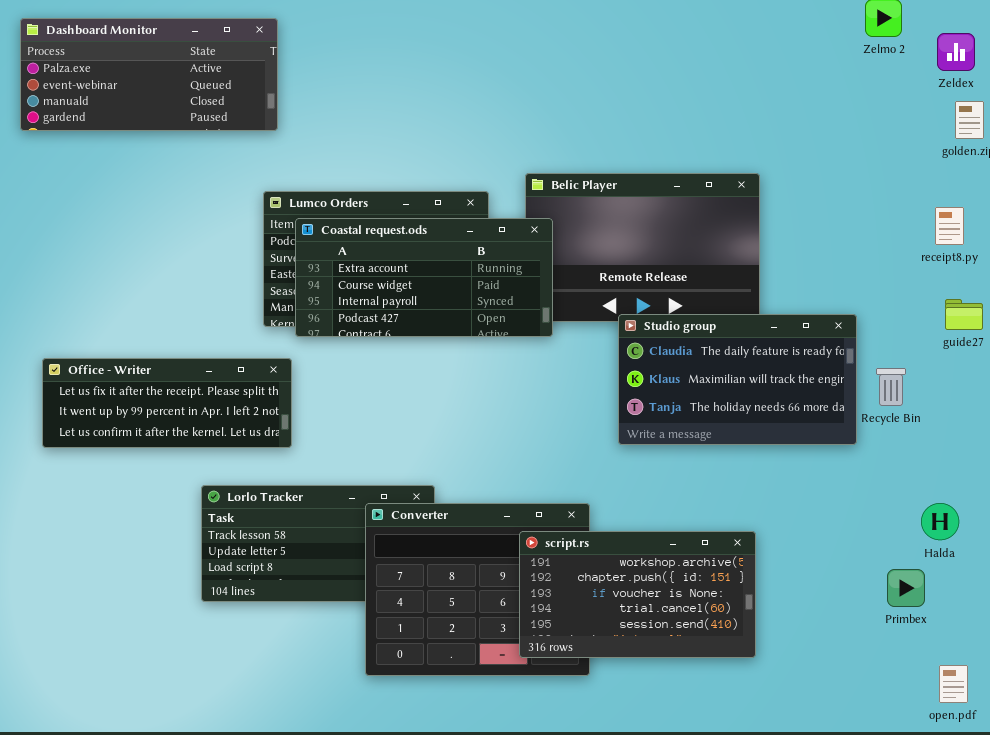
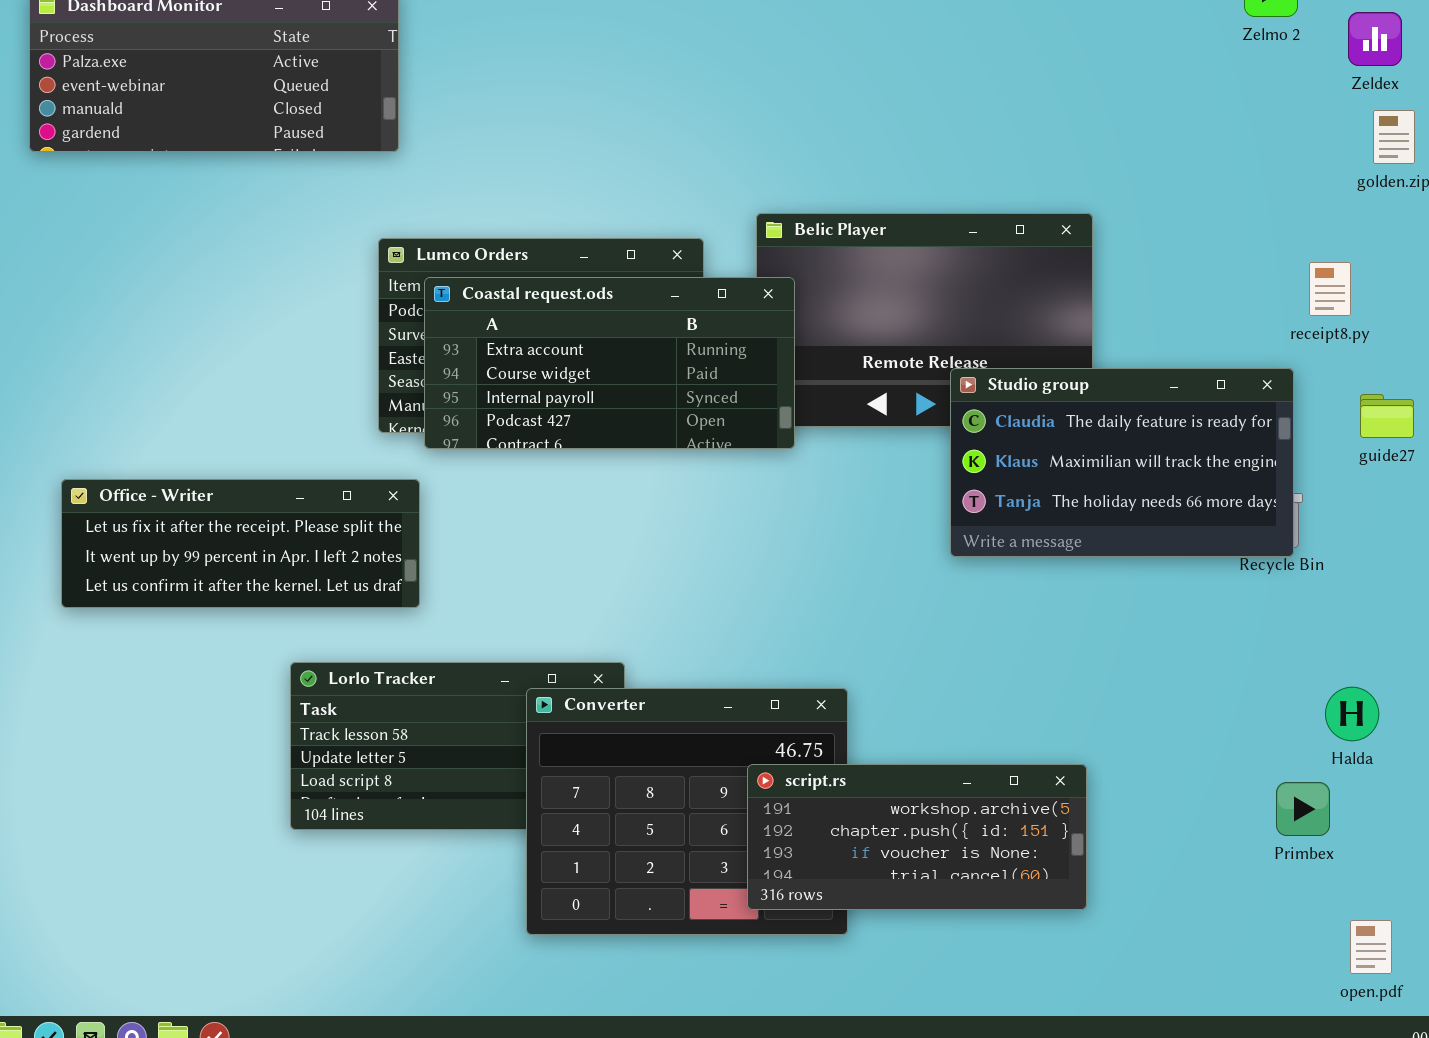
receipt8.py: [935,207,964,245] -> [1309,262,1351,316], moved
Studio group: [618,314,857,445] -> [950,368,1294,557], moved
script.rs: [519,531,756,658] -> [747,764,1087,910], resized

